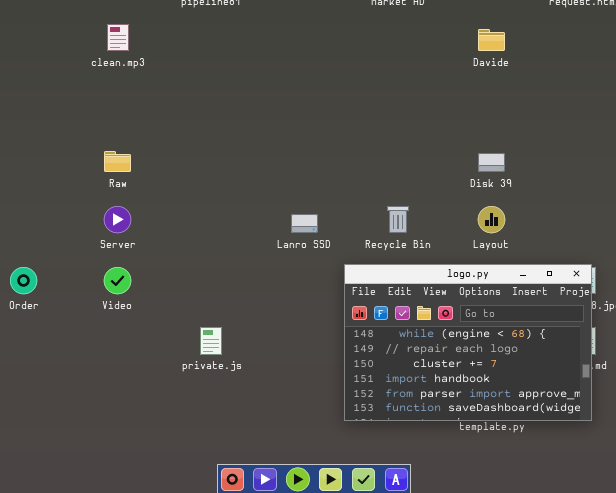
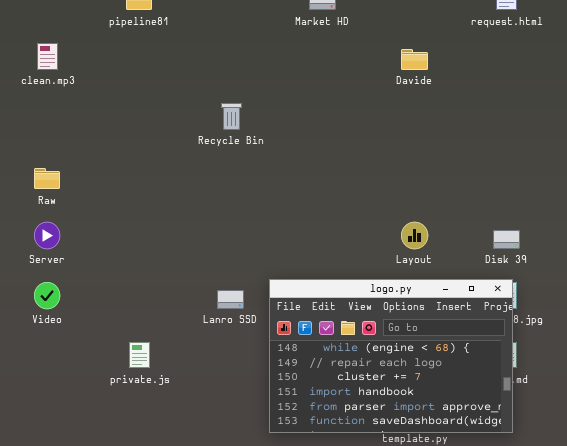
Disk 39: [478,153,505,172] -> [493,230,520,249], moved
Recycle Bin: [387,206,409,233] -> [221,103,242,130], moved
Lanro SSD: [291,214,318,233] -> [217,290,244,309], moved

